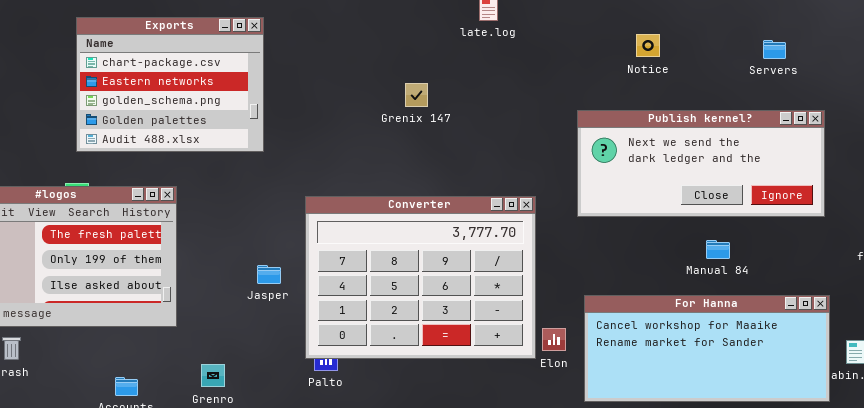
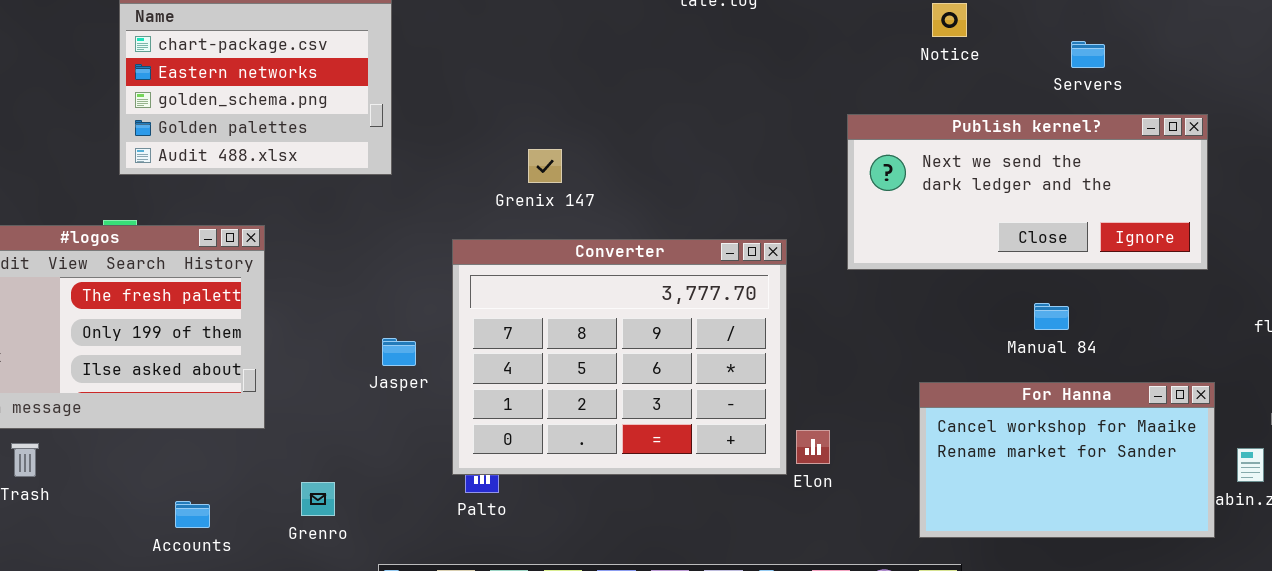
Servers: [763,40,786,59] -> [1071,41,1105,68], moved
Grenix 147: [405,83,428,107] -> [528,149,562,183], moved
For Hanna: [584,295,830,402] -> [919,382,1215,538], resized

